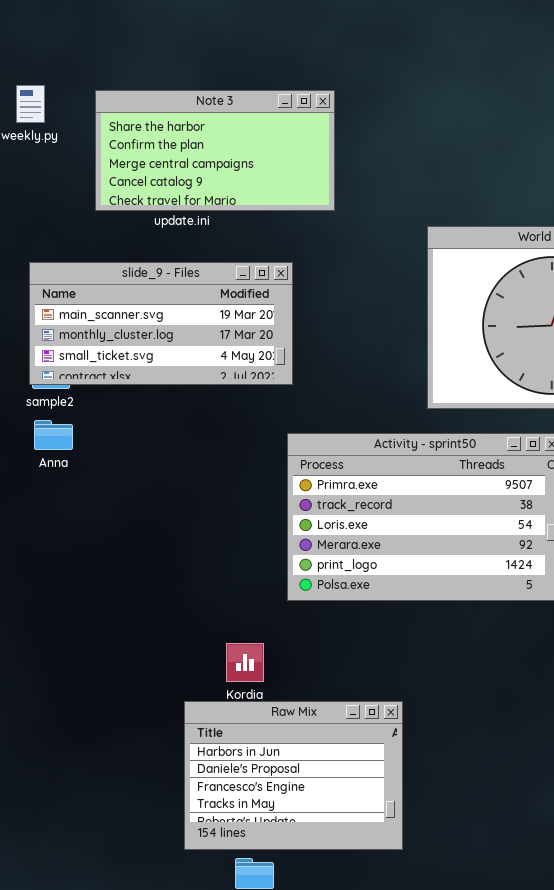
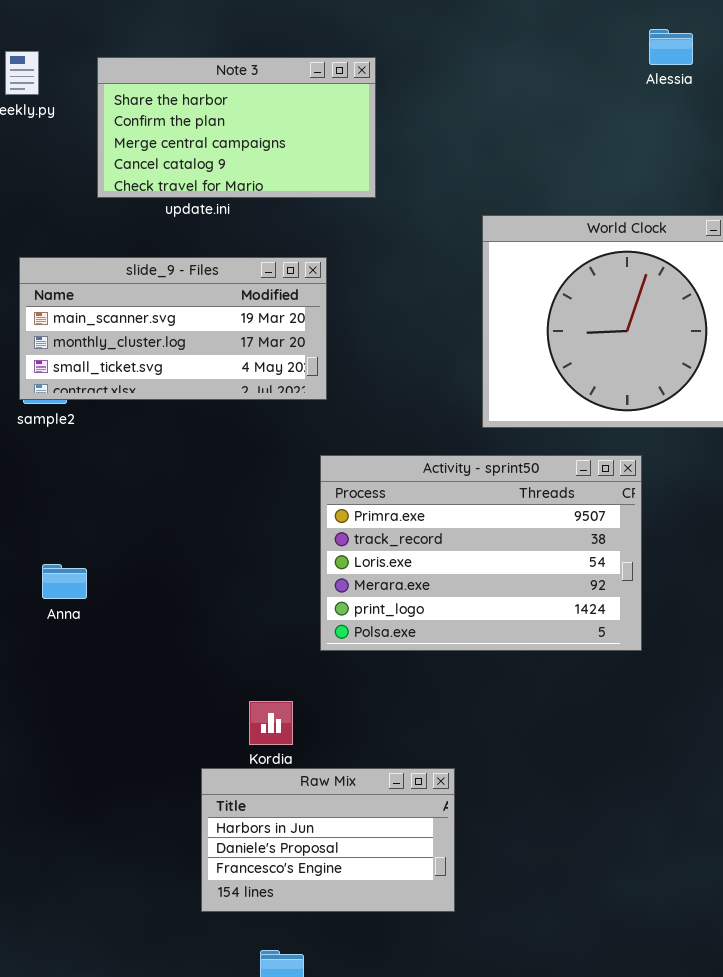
Anna: [34,420,73,450] -> [42,564,87,599], moved
Raw Mix: [184,701,403,850] -> [201,768,455,912], resized

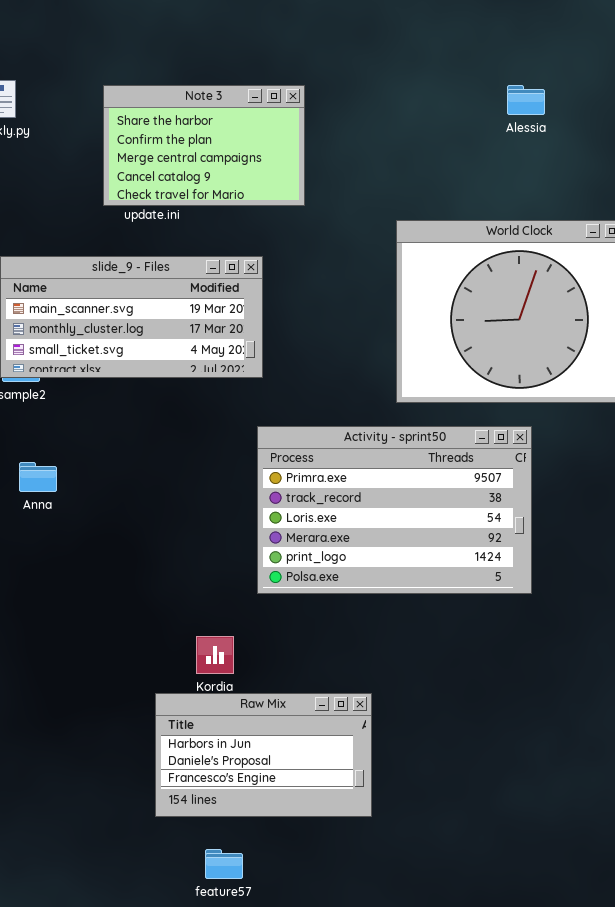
Alessia: [649,29,693,65] -> [507,85,545,115], moved
Note 3: [97,57,376,198] -> [103,85,305,206], resized
Anna: [42,564,87,599] -> [19,462,57,492], moved

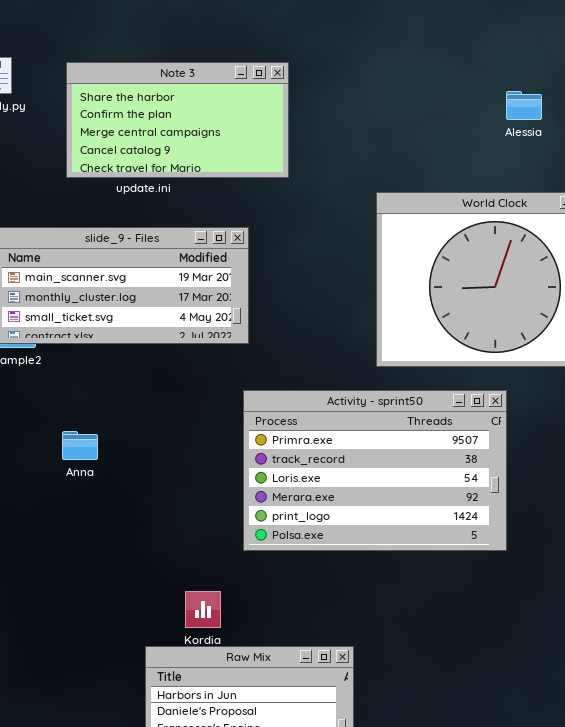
Note 3: [103,85,305,206] -> [66,62,289,178], resized
Alessia: [507,85,545,115] -> [506,91,542,120], moved
Anna: [19,462,57,492] -> [62,431,98,460], moved

